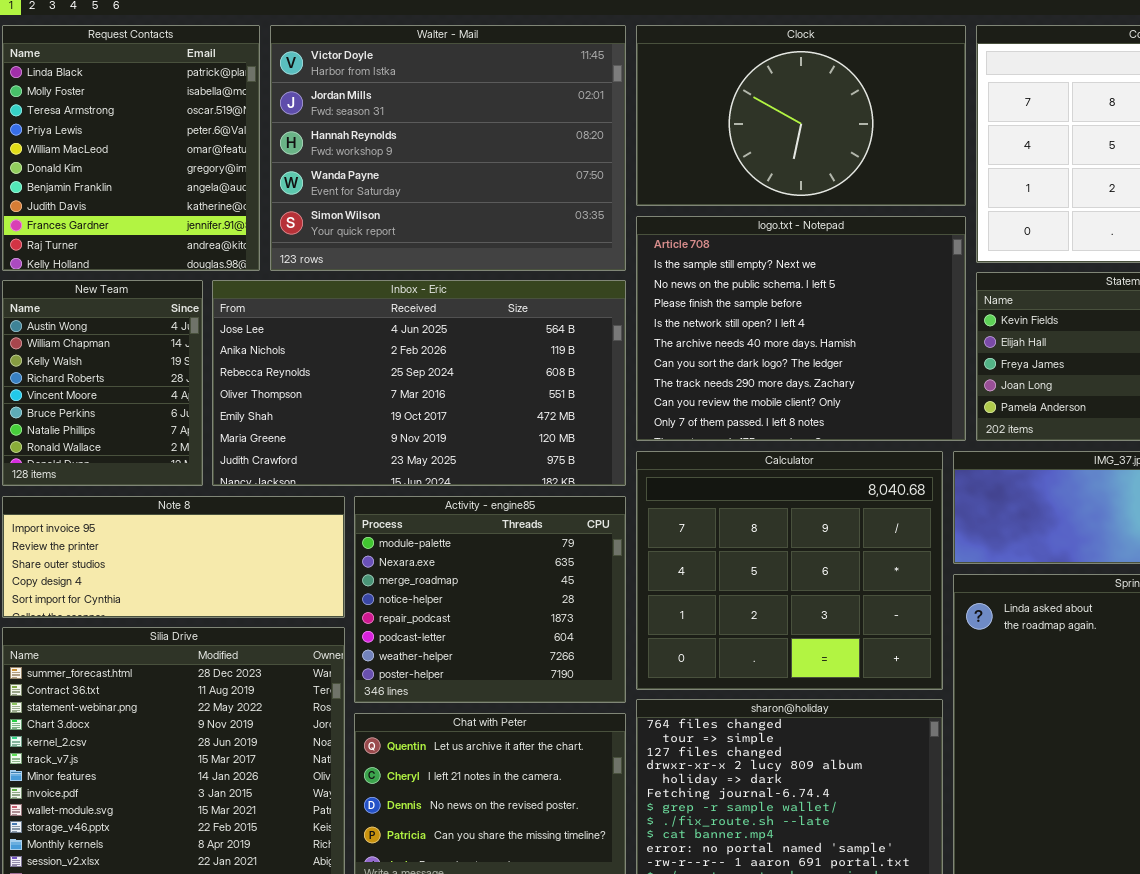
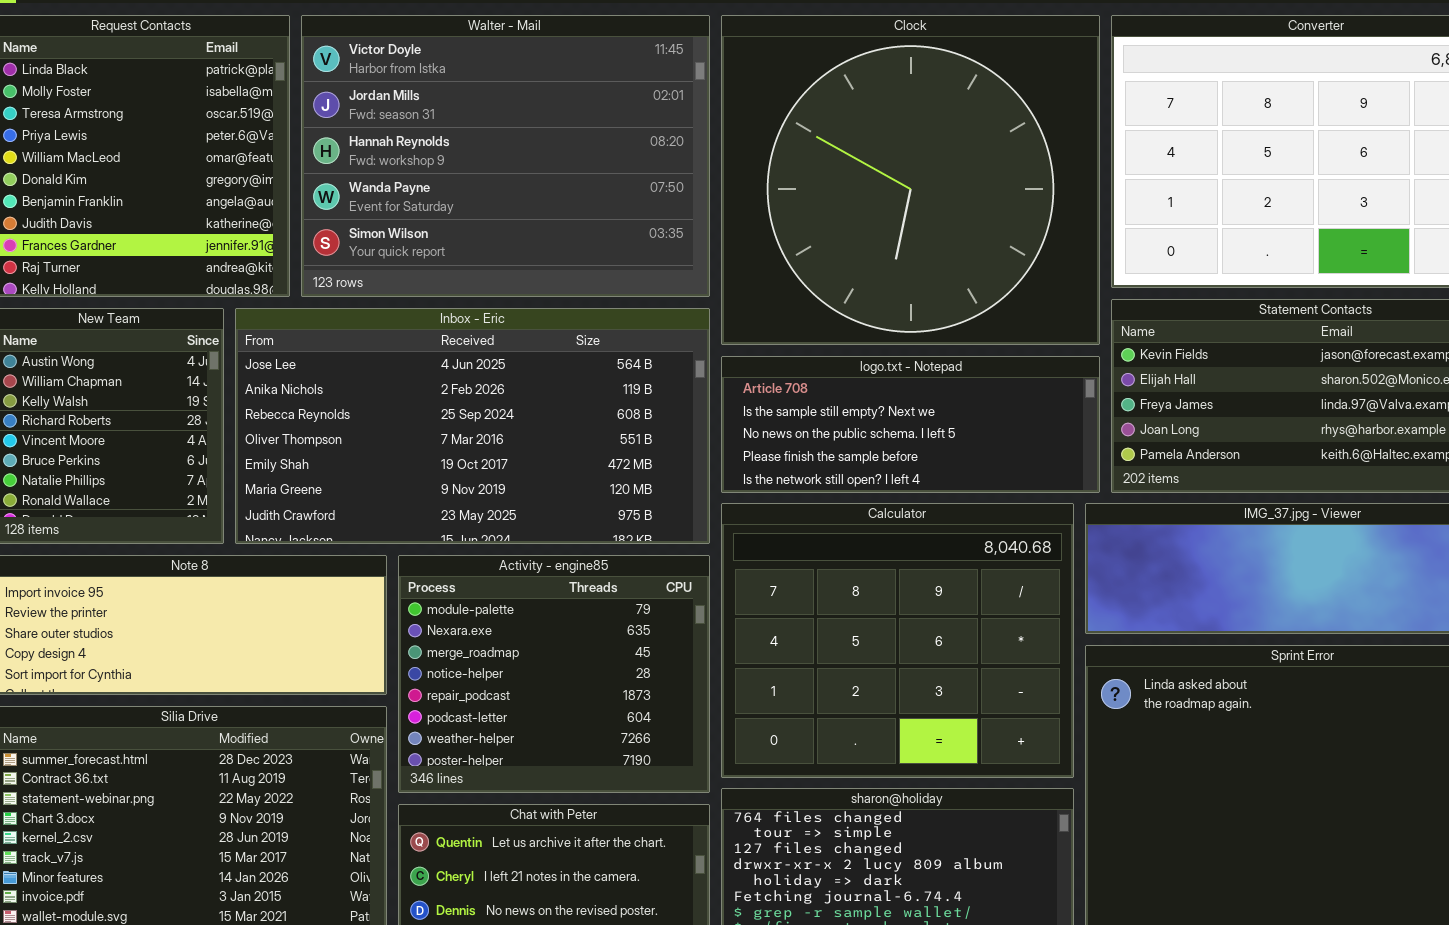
Clock: [636,25,966,206] -> [721,15,1100,345], resized
logo.txt - Notepad: [636,216,966,441] -> [721,356,1100,493], resized

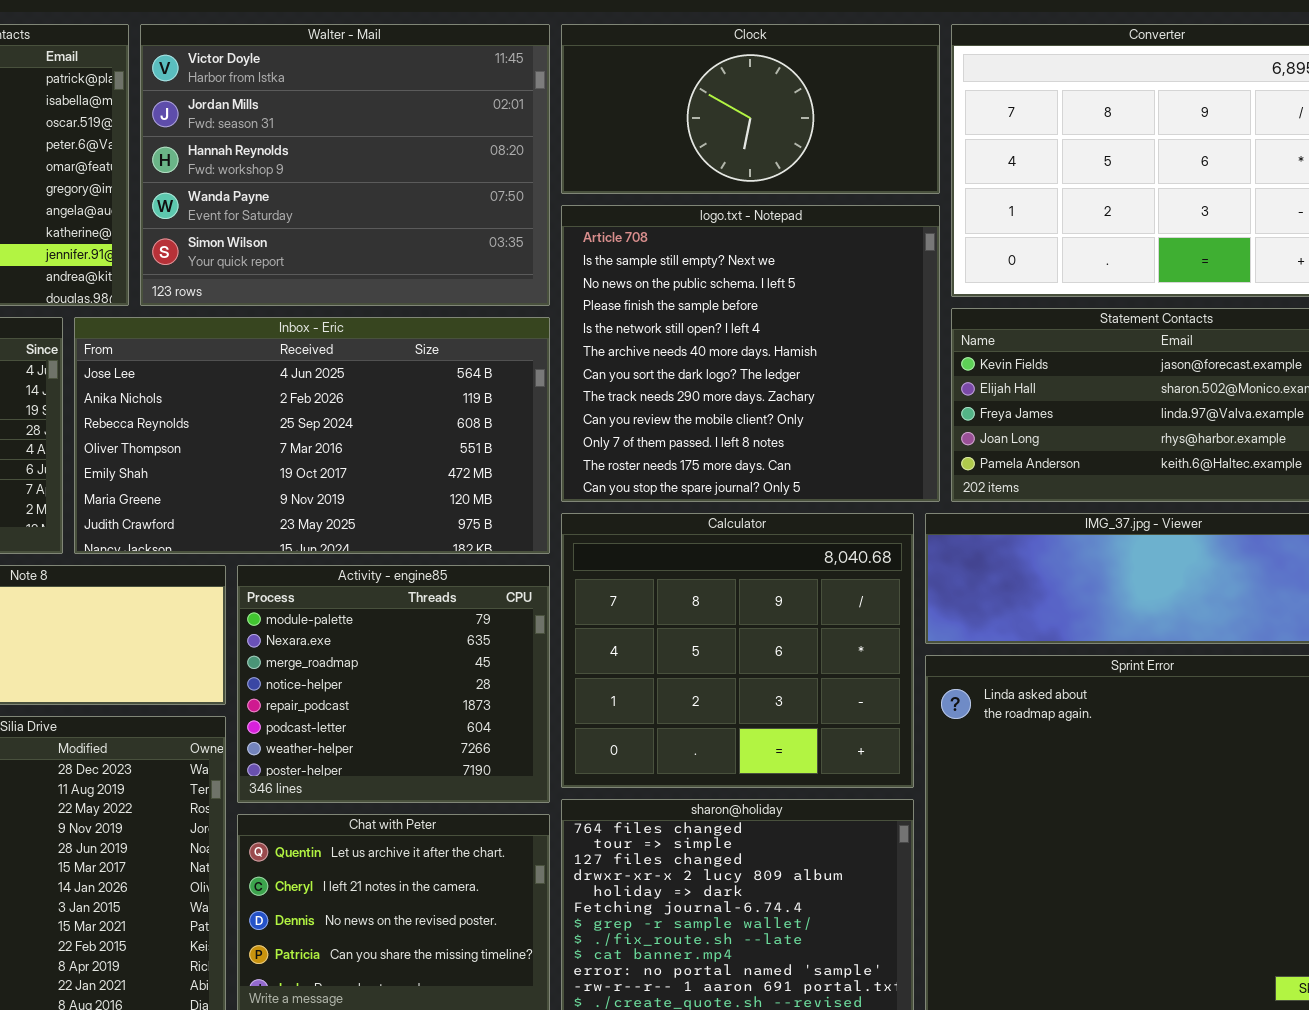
Clock: [721,15,1100,345] -> [561,24,940,194], resized
logo.txt - Notepad: [721,356,1100,493] -> [561,205,940,502], resized

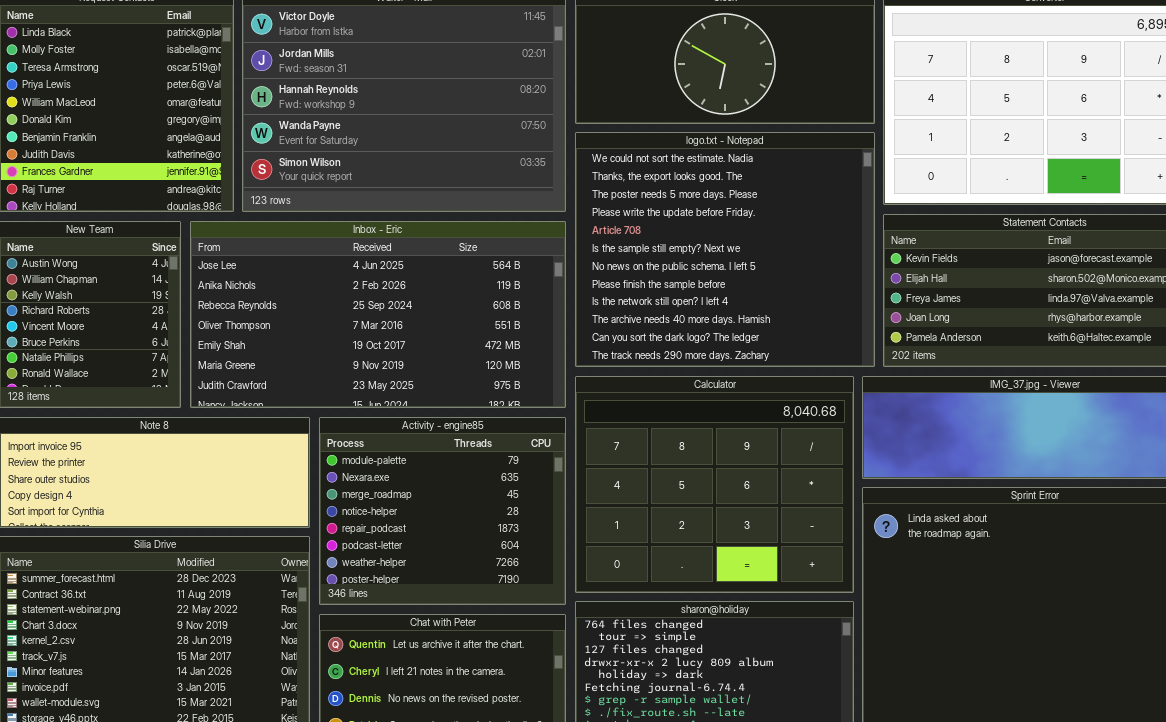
logo.txt - Notepad: [561,205,940,502] -> [575,132,875,367], scrolled up 4 rows

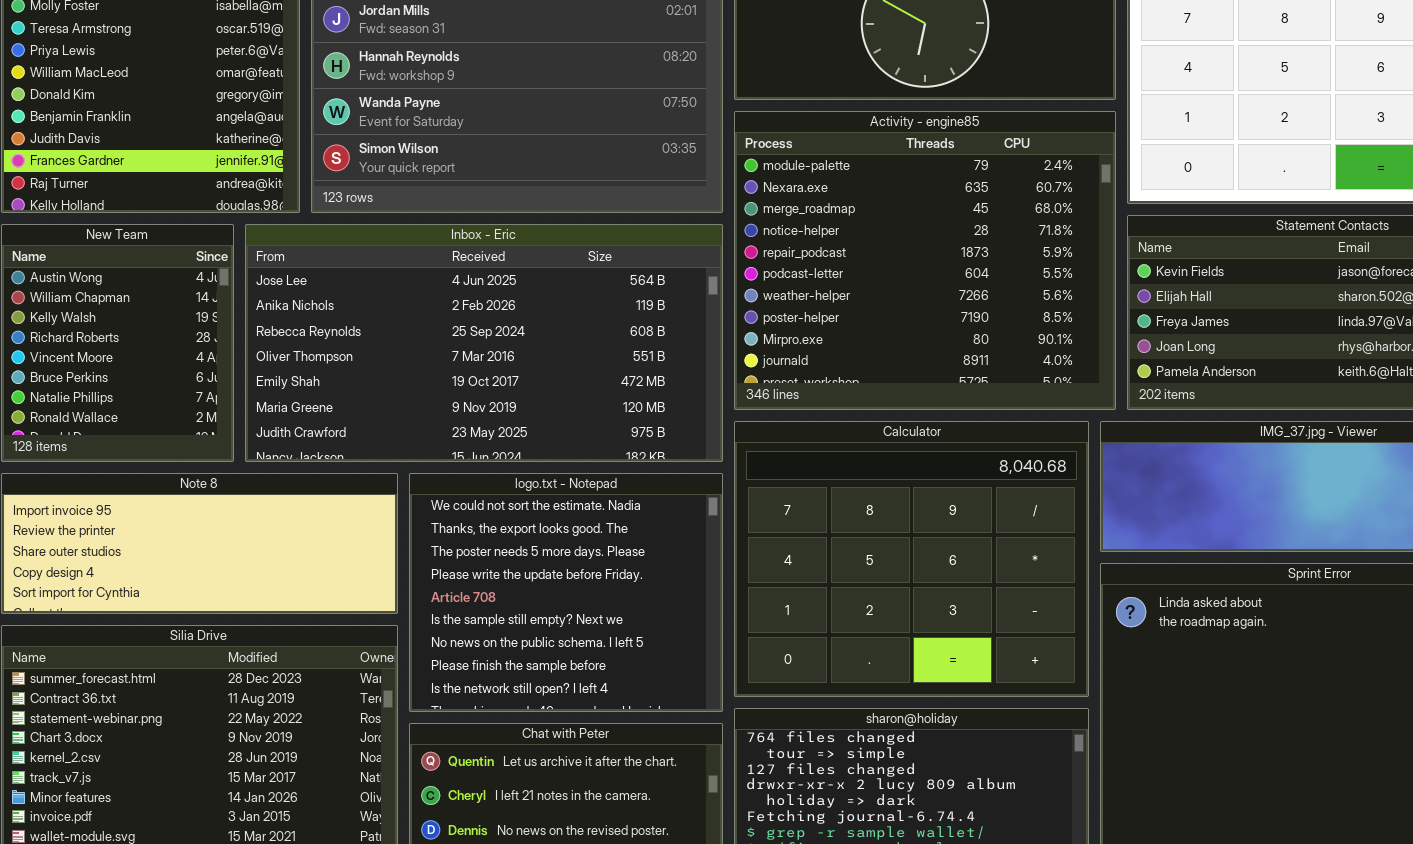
logo.txt - Notepad: [575,132,875,367] -> [409,473,723,712], moved, resized
Activity - engine85: [319,417,566,605] -> [734,111,1116,410], moved, resized

